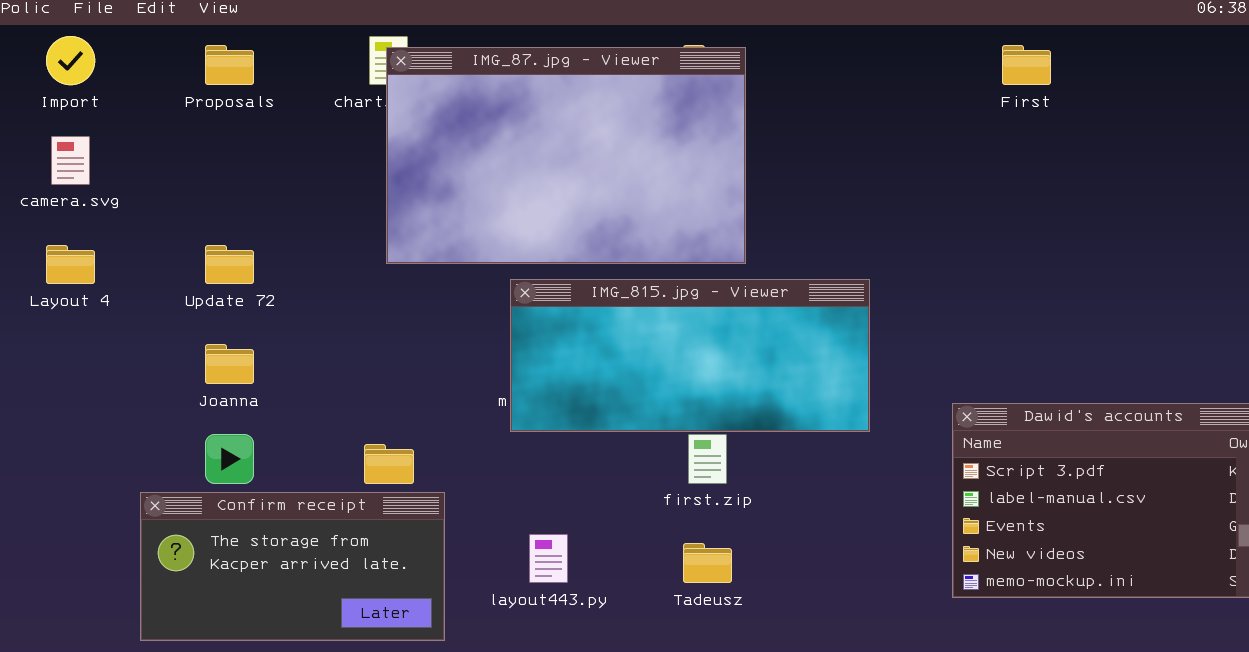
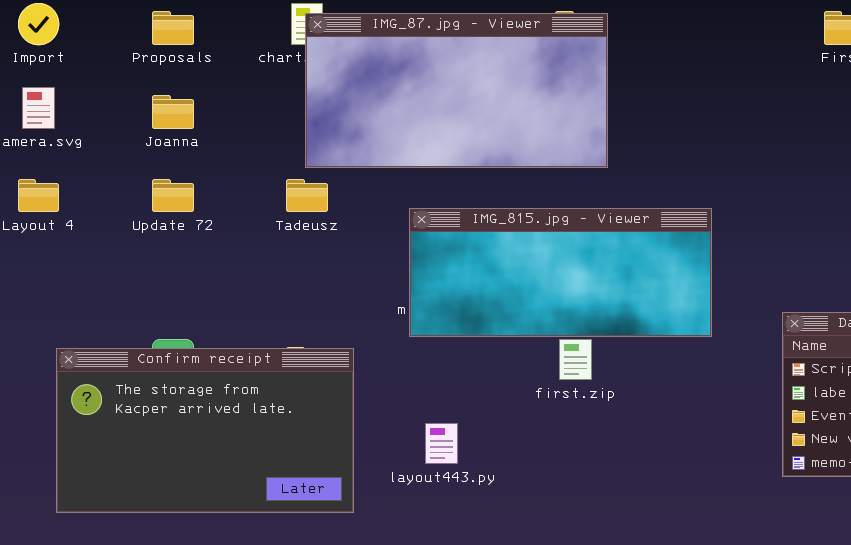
IMG_87.jpg - Viewer: [386,47,746,264] -> [305,13,608,168], resized
Joanna: [205,344,254,384] -> [152,95,194,129], moved
Confirm receipt: [140,492,445,641] -> [56,348,354,513], resized
Tadeusz: [683,543,732,583] -> [286,179,328,212], moved

